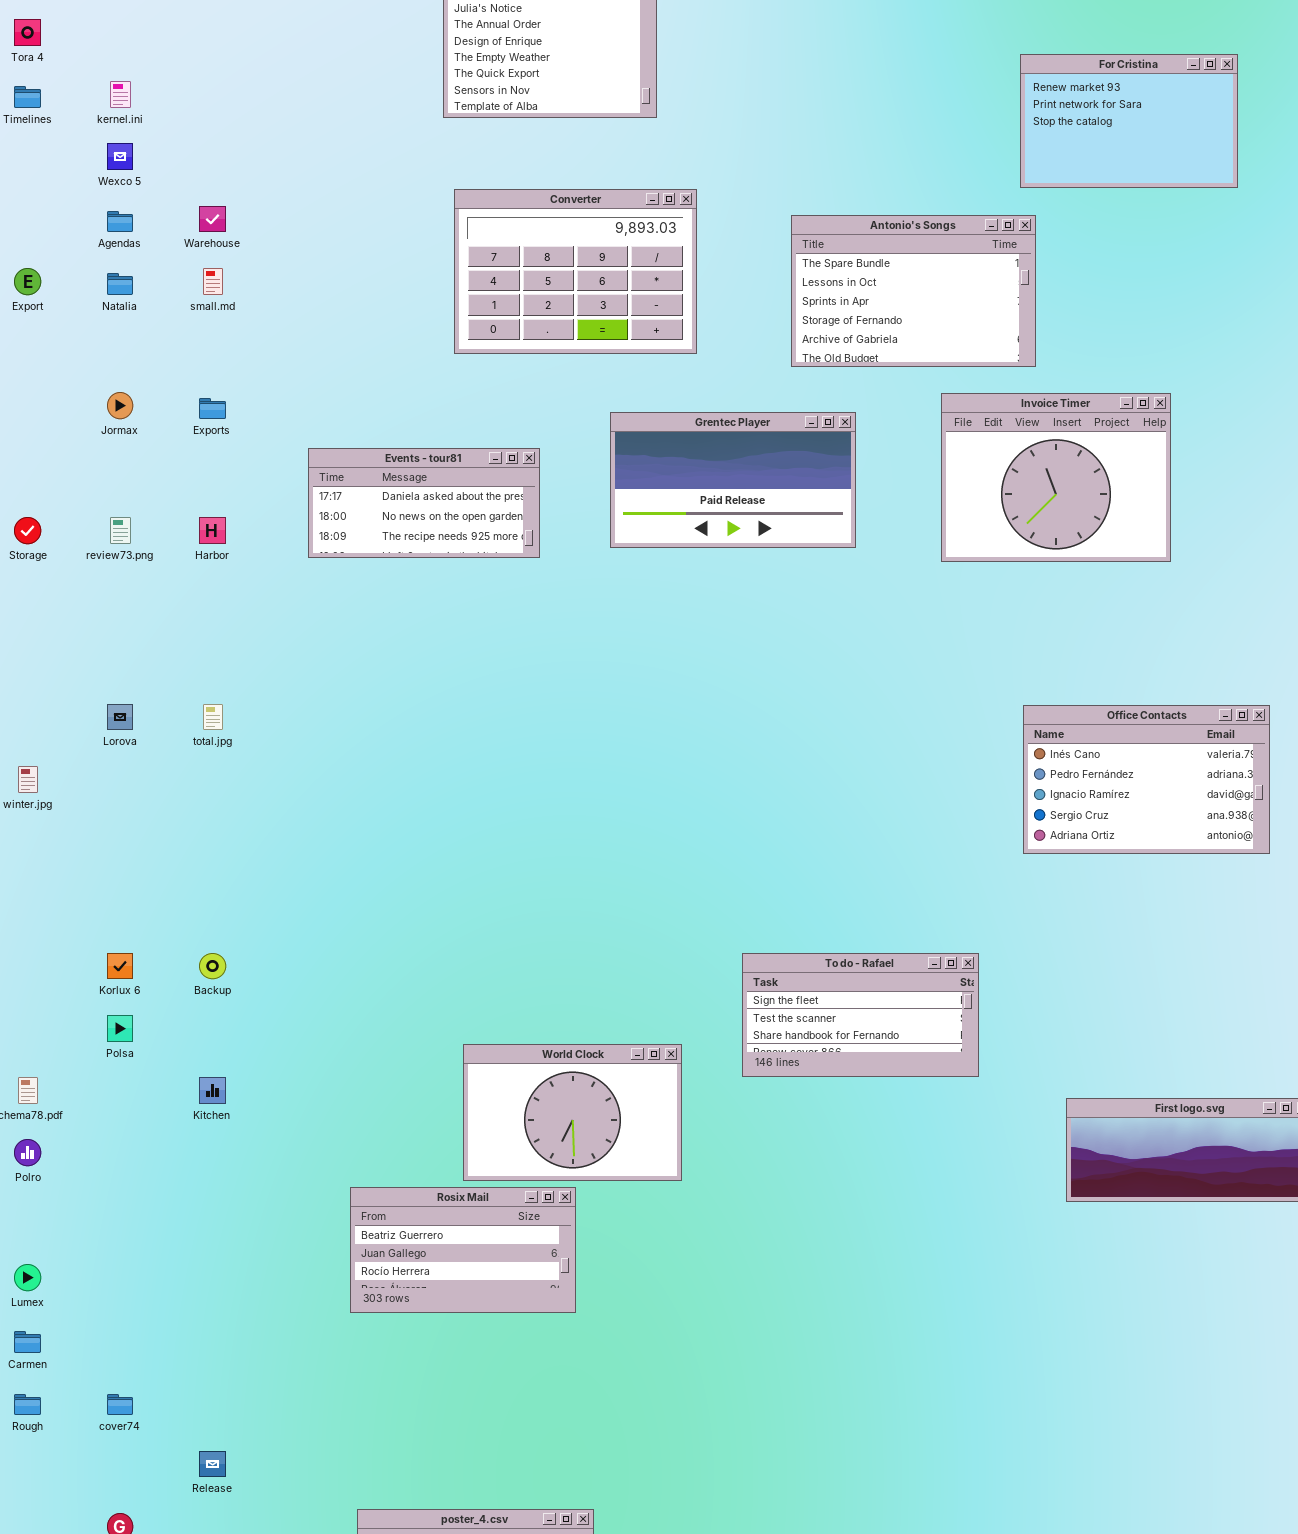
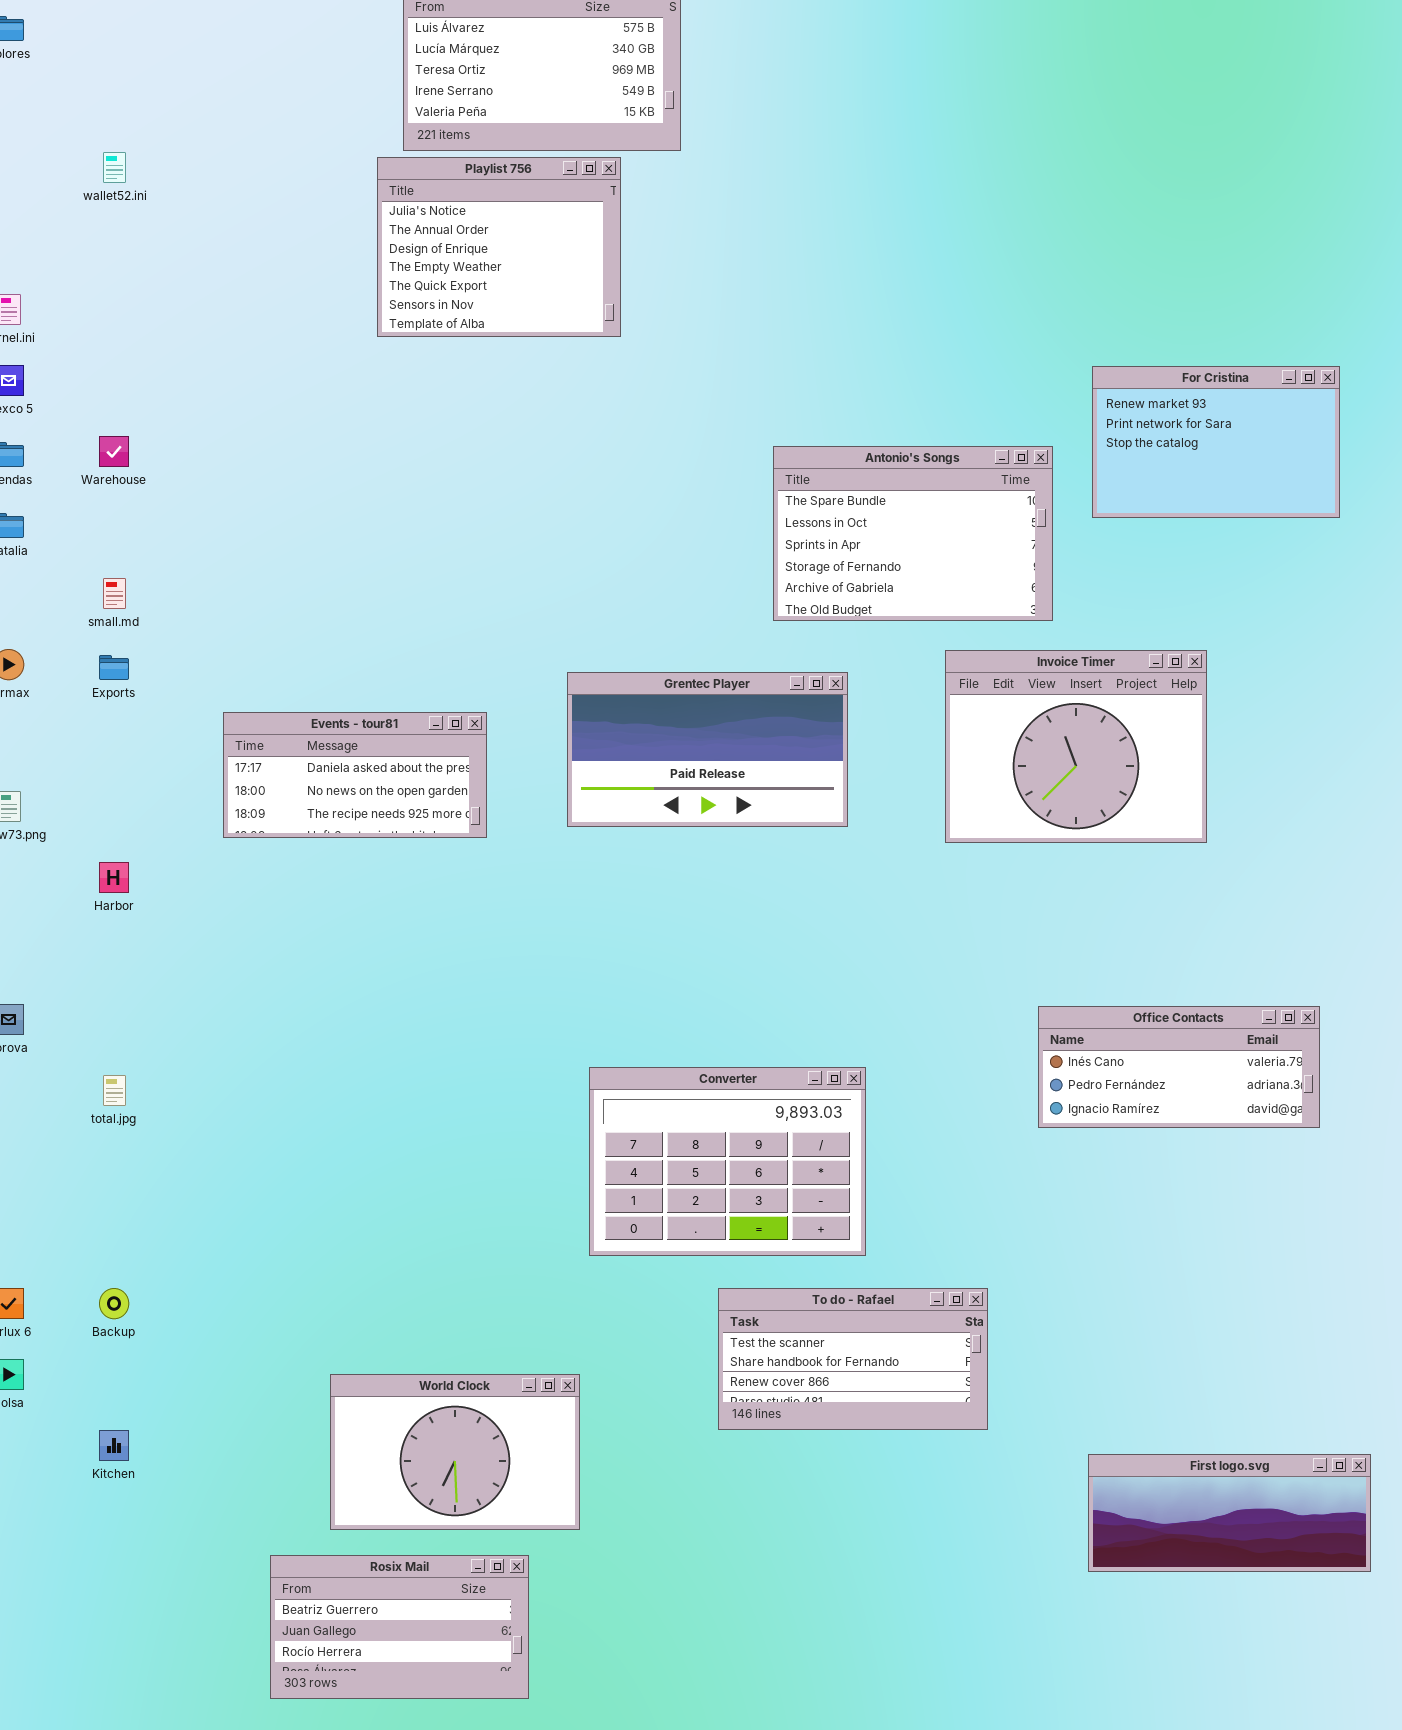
For Cristina: [1020,54,1238,188] -> [1092,366,1340,518], moved
Converter: [454,189,697,354] -> [589,1067,866,1256], moved
small.md: [203,268,223,295] -> [103,578,126,609], moved
Harbor: [199,517,226,544] -> [99,862,129,893], moved
total.jpg: [203,704,223,730] -> [103,1075,126,1106], moved
Office Contacts: [1023,705,1270,854] -> [1038,1006,1320,1128], resized
To do - Rafael: [742,953,979,1077] -> [718,1288,988,1430], scrolled down 1 row
World Clock: [463,1044,682,1181] -> [330,1374,580,1530], moved

